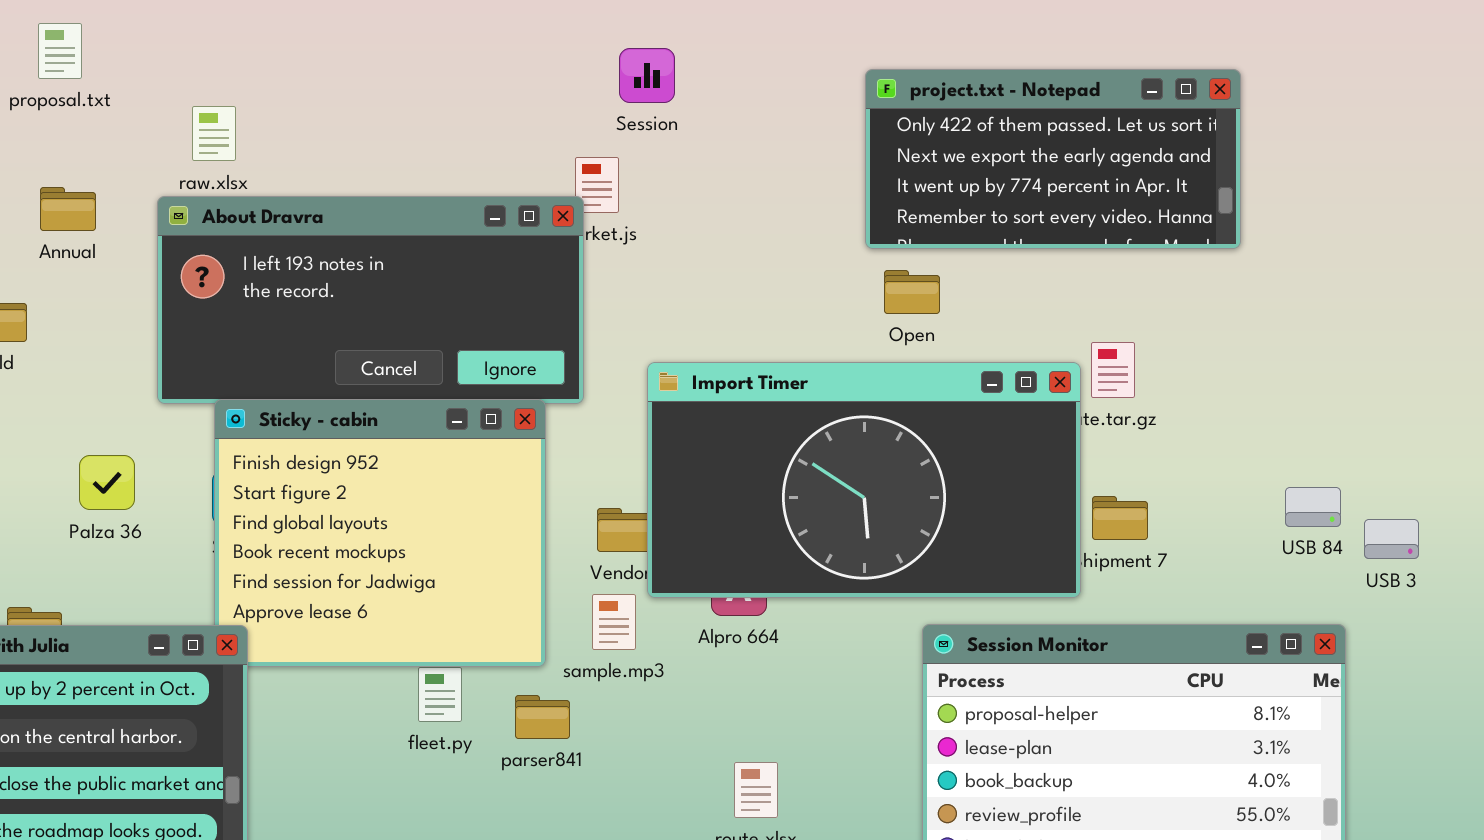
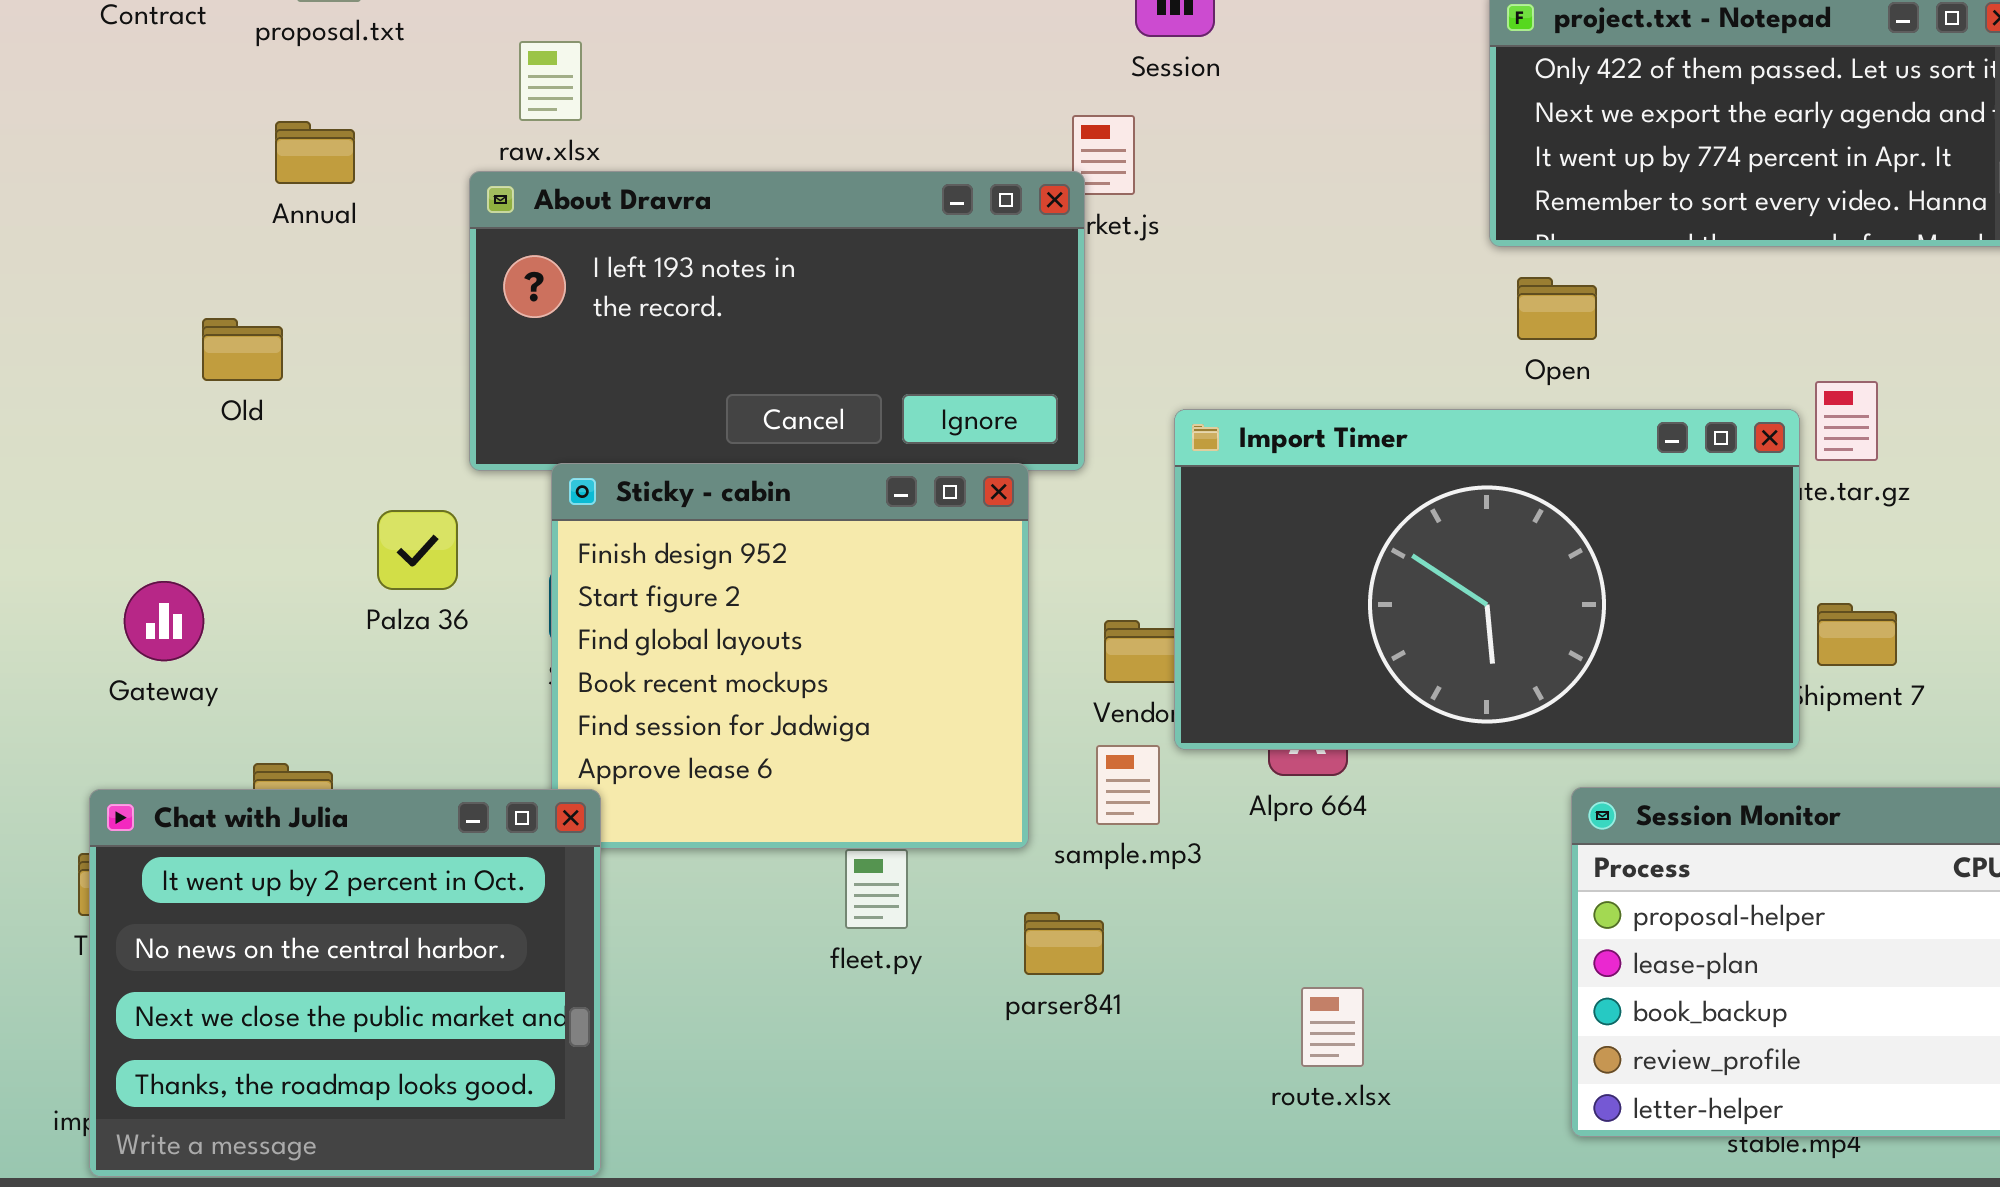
Annual: [40,187,96,231] -> [275,121,355,184], moved
Palza 36: [79,455,135,510] -> [377,510,458,590], moved
parser841: [515,695,570,739] -> [1024,912,1104,975], moved

